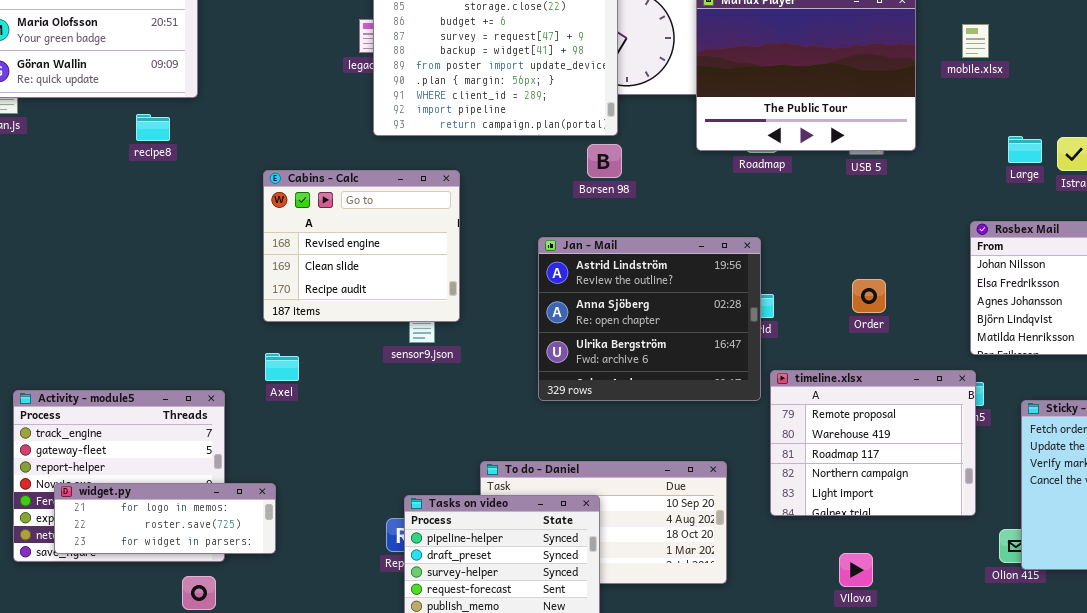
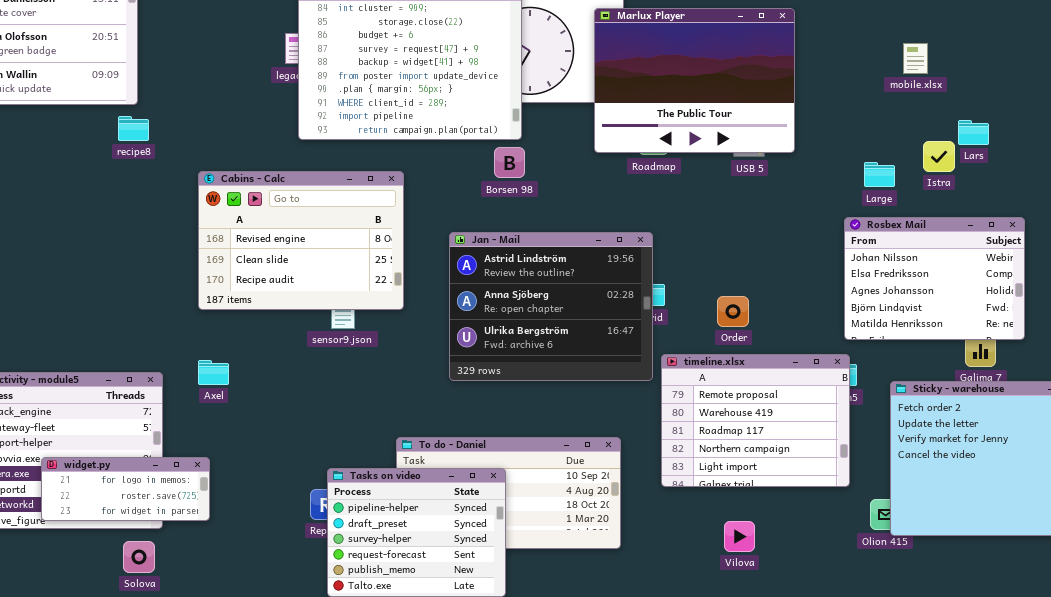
mobile.xlsx: [962,24,989,58] -> [903,43,928,74], moved
recipe8: [136,114,170,141] -> [118,116,149,141], moved
Large: [1008,136,1042,163] -> [864,162,895,187], moved
Cabins - Calc: [263,170,460,322] -> [198,171,404,310], resized
Order: [852,279,886,313] -> [717,296,749,327], moved
Axel: [265,353,299,381] -> [198,360,229,385], moved
widget.py: [54,483,276,554] -> [41,457,210,521], resized

